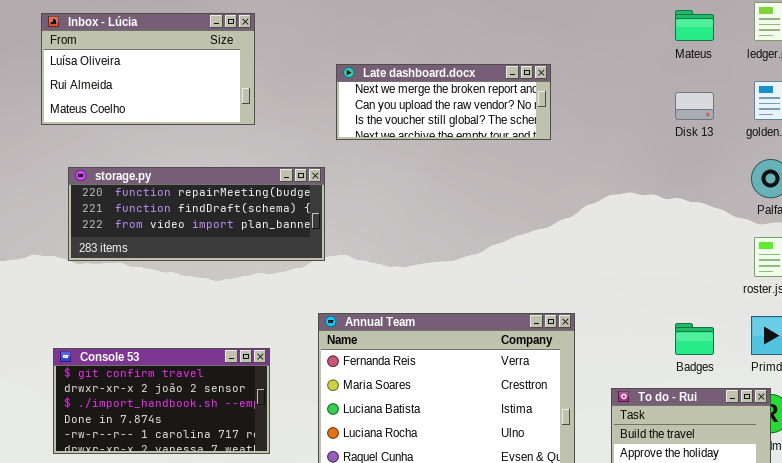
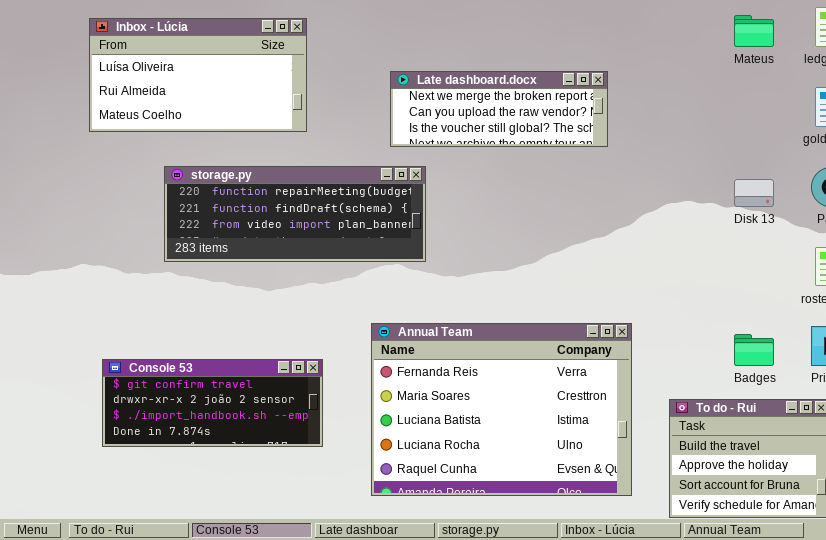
Disk 13: [675,92,714,120] -> [734,179,774,207], moved
storage.py: [68,167,325,261] -> [164,166,426,262], moved
Console 53: [53,348,270,454] -> [102,359,323,447], resized

